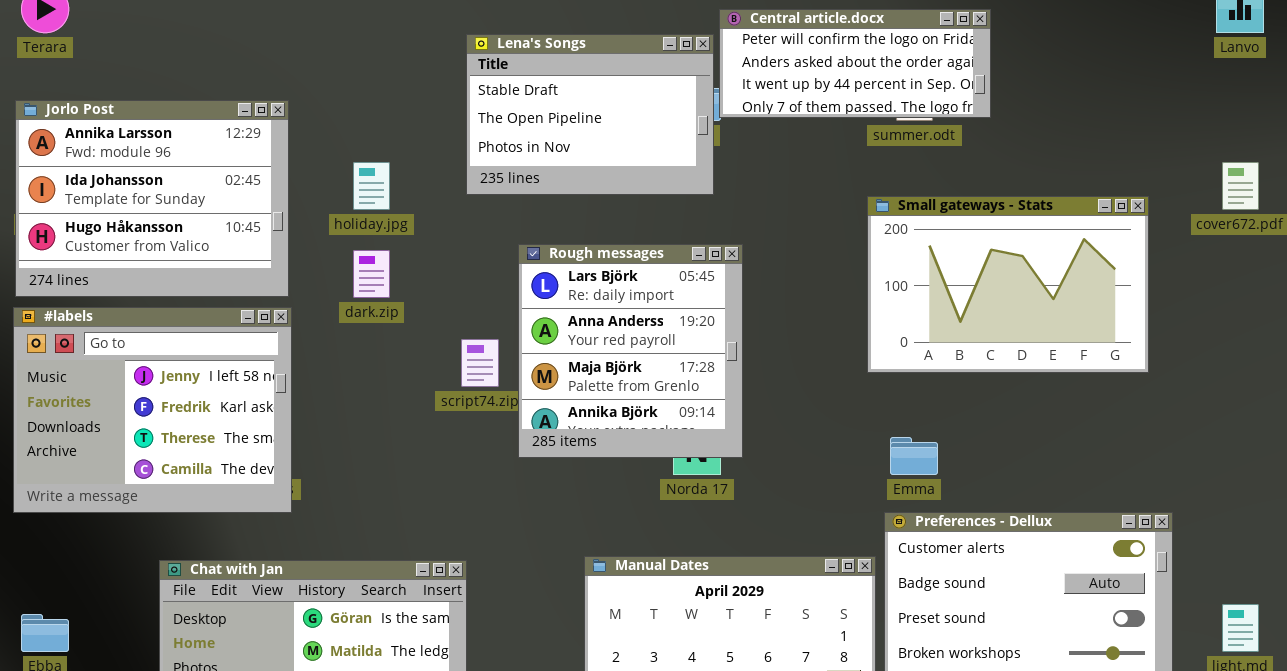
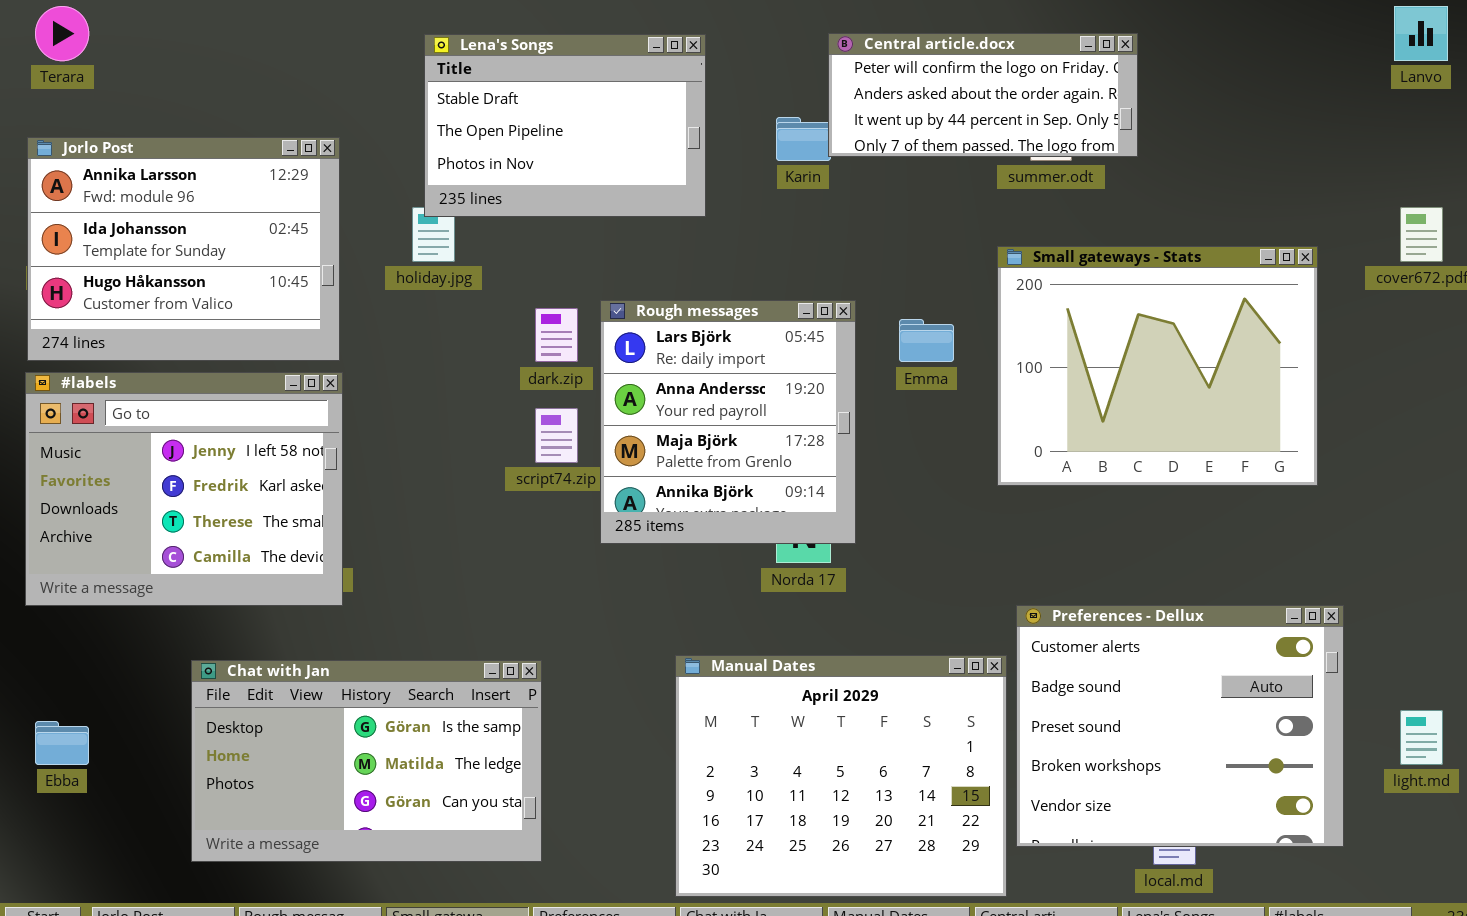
Lena's Songs: [466,34,714,195] -> [424,34,706,217], moved
Small gateways - Stats: [867,196,1149,373] -> [997,246,1318,486], resized
dark.zip: [353,250,390,298] -> [535,308,578,362], moved
Emma: [890,437,938,475] -> [899,319,954,362], moved

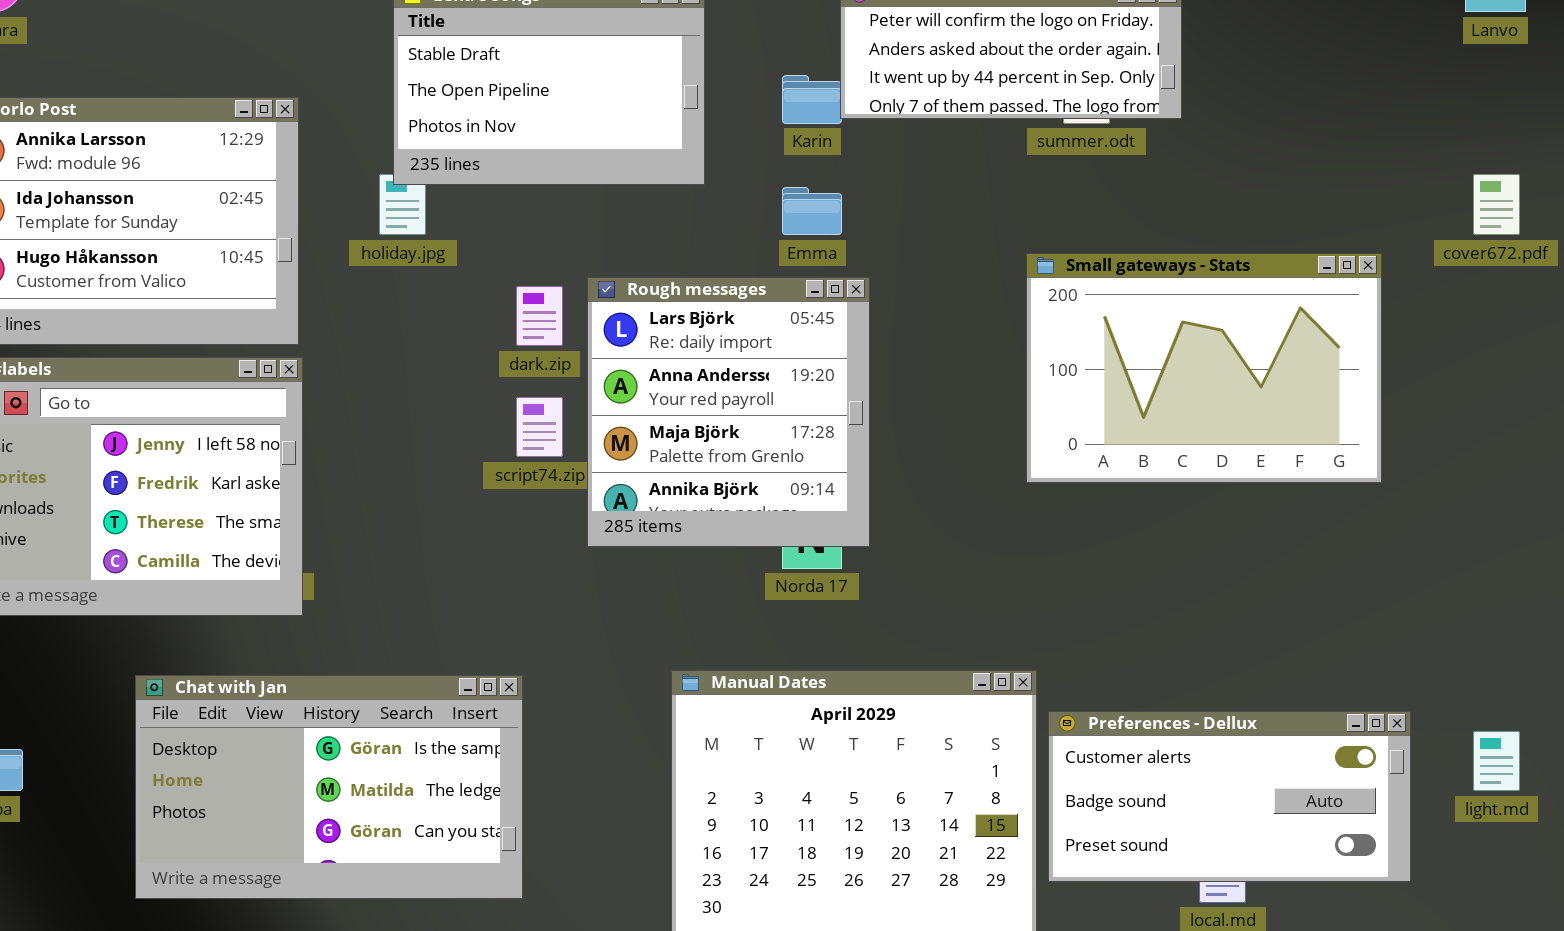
Small gateways - Stats: [997,246,1318,486] -> [1026,253,1382,483], resized
Emma: [899,319,954,362] -> [782,187,842,235], moved
Preferences - Dellux: [1016,605,1344,847] -> [1048,711,1411,882], resized

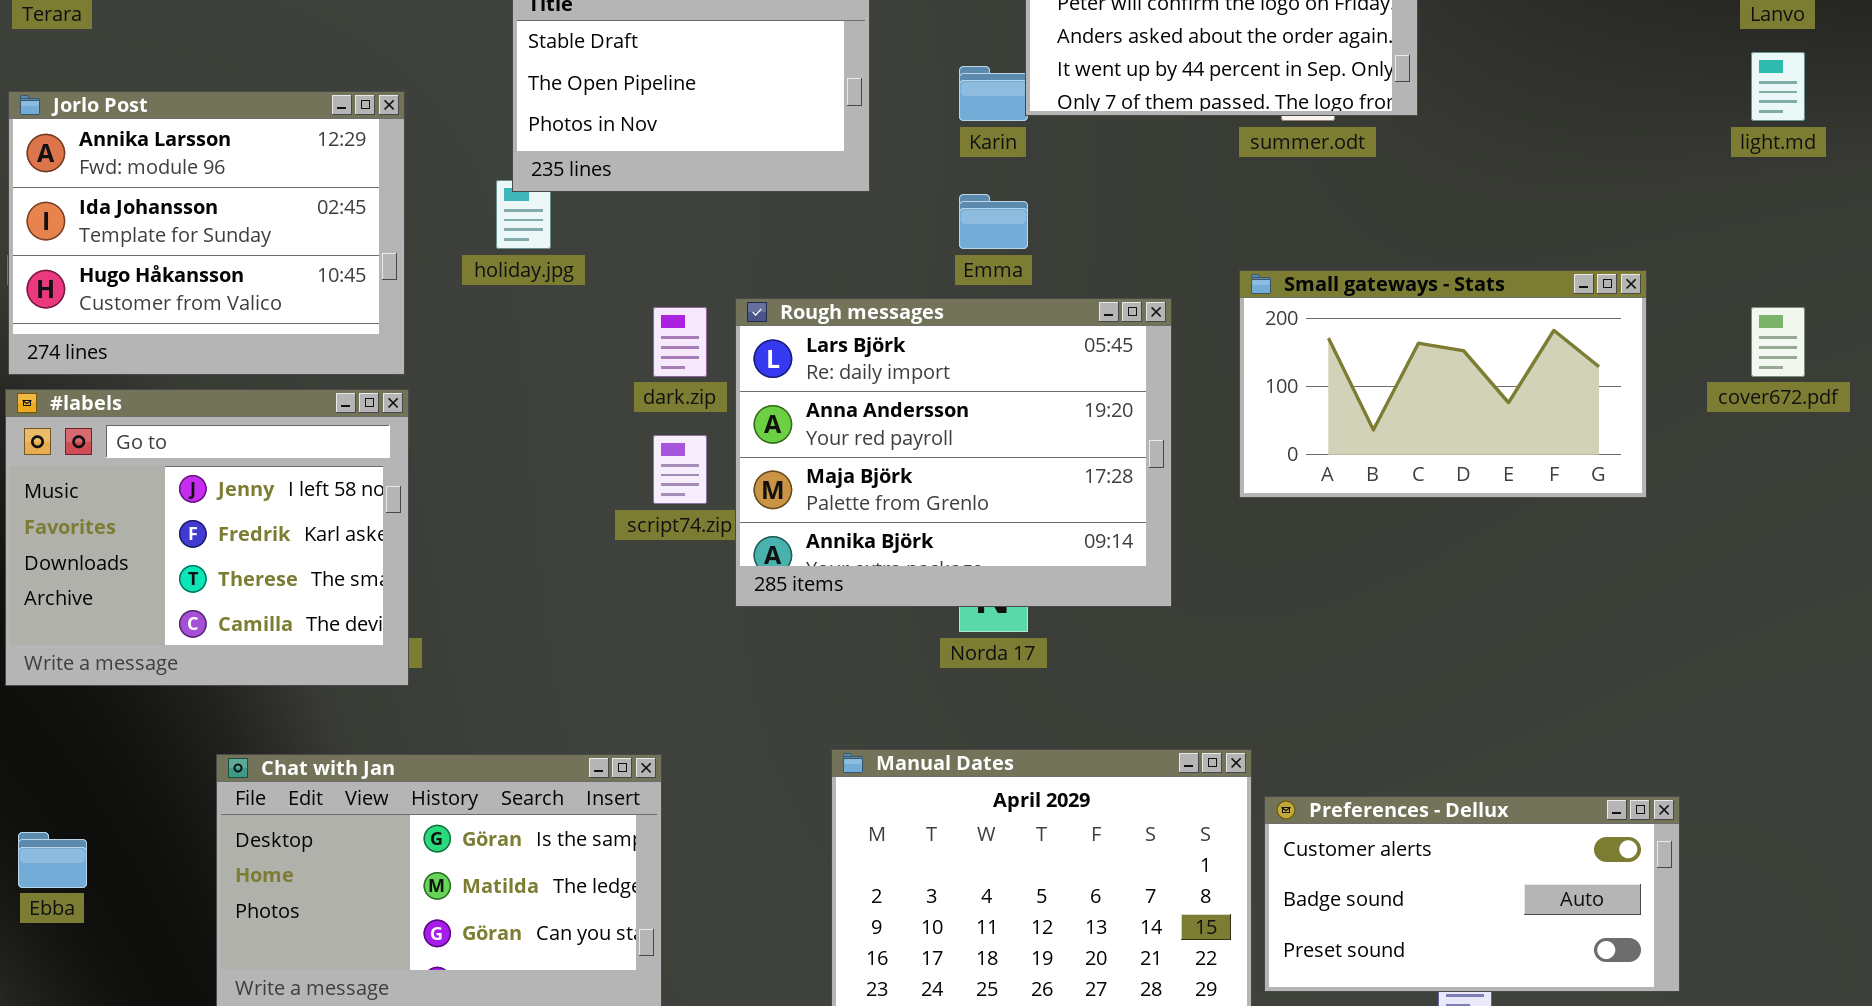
cover672.pdf: [1473,174,1520,235] -> [1751,307,1805,377], moved
Small gateways - Stats: [1026,253,1382,483] -> [1239,270,1647,498], resized
Rough messages: [587,277,870,547] -> [735,298,1172,607], resized
light.md: [1473,731,1520,791] -> [1751,52,1805,121], moved

